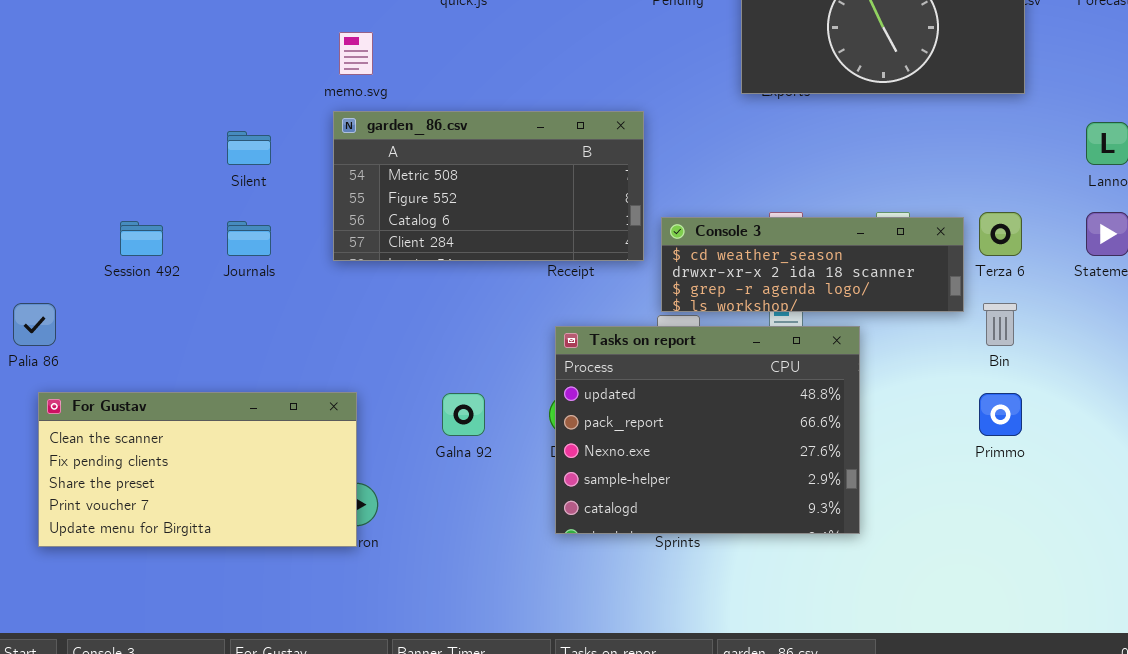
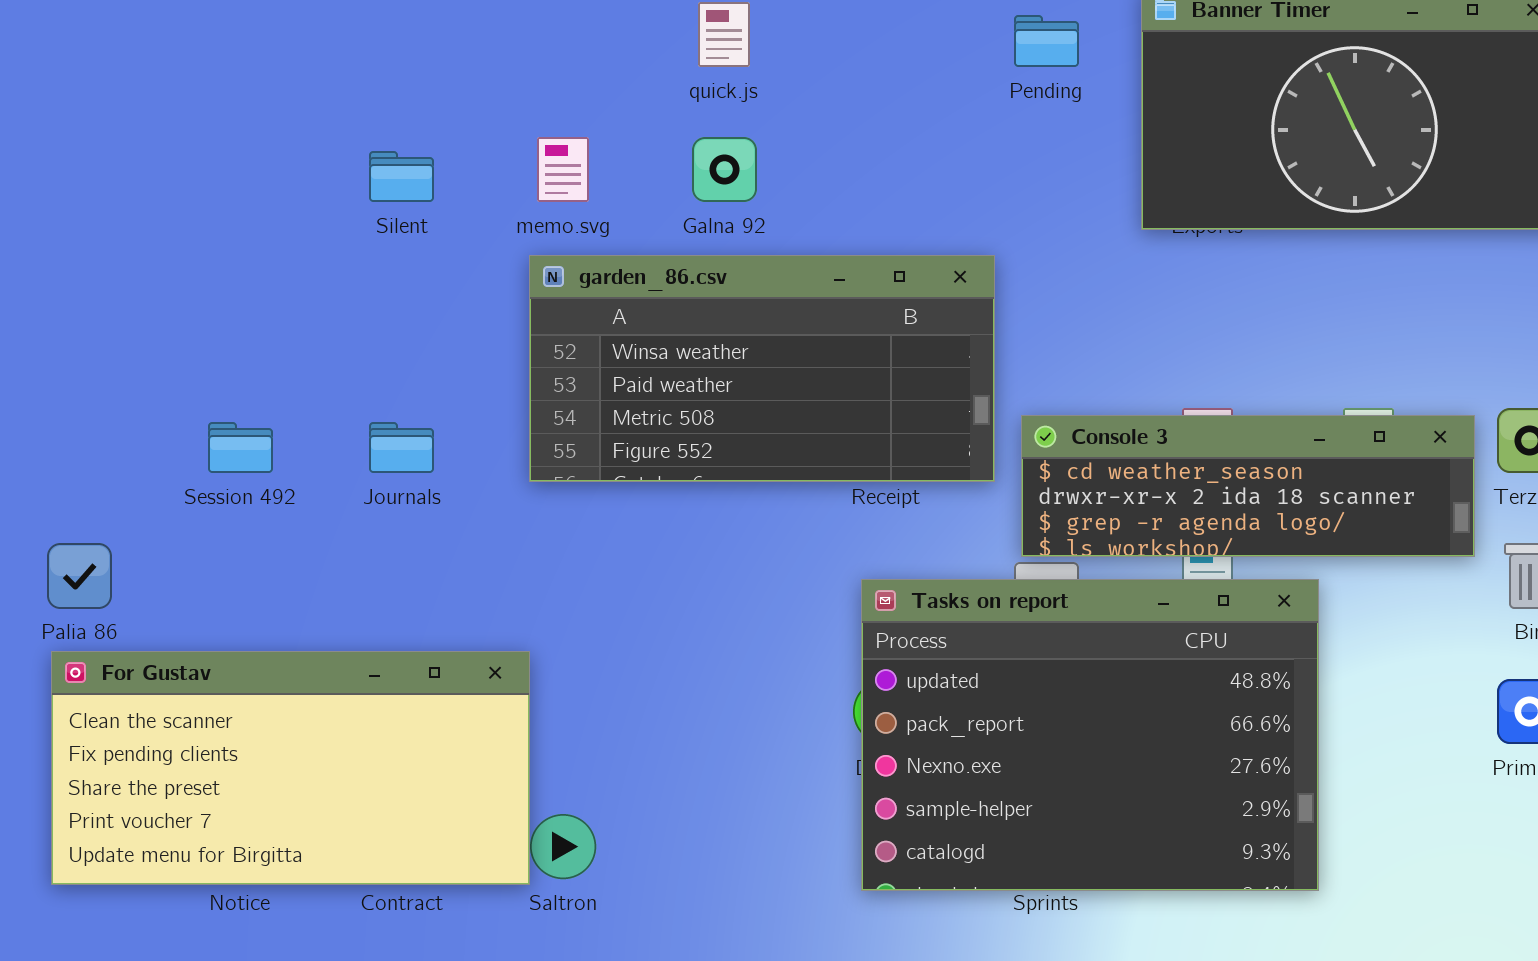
garden_86.csv: [333,111,644,261] -> [529,255,995,482], scrolled up 2 rows
Silent: [227,131,271,165] -> [369,151,434,202], moved
For Gustav: [38,392,357,547] -> [51,651,530,885], moved
Galna 92: [442,393,485,436] -> [692,137,757,202], moved

